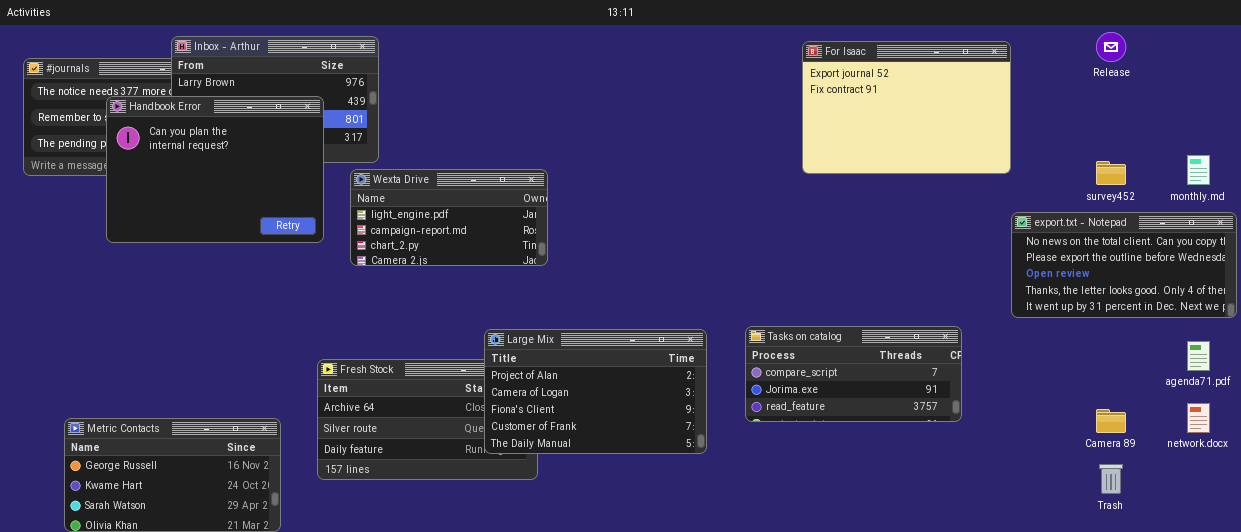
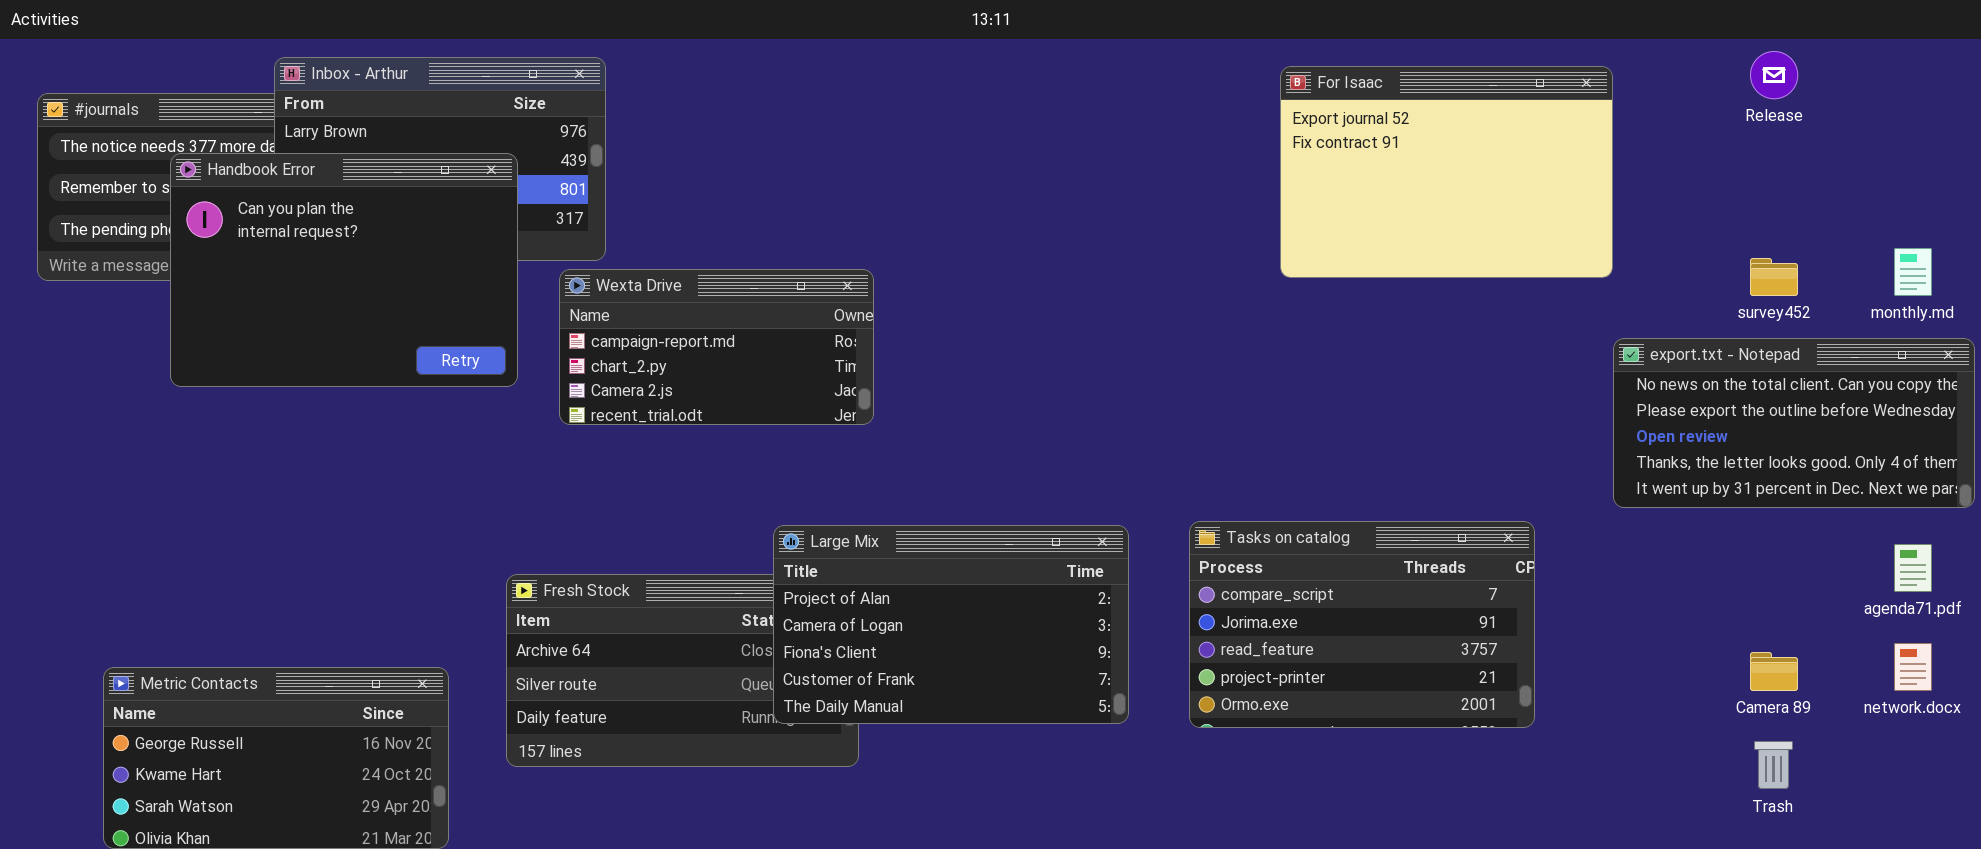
Wexta Drive: [350,169,548,266] -> [559,269,874,425], scrolled down 1 row
Tasks on catalog: [745,326,962,422] -> [1189,521,1535,728], resized

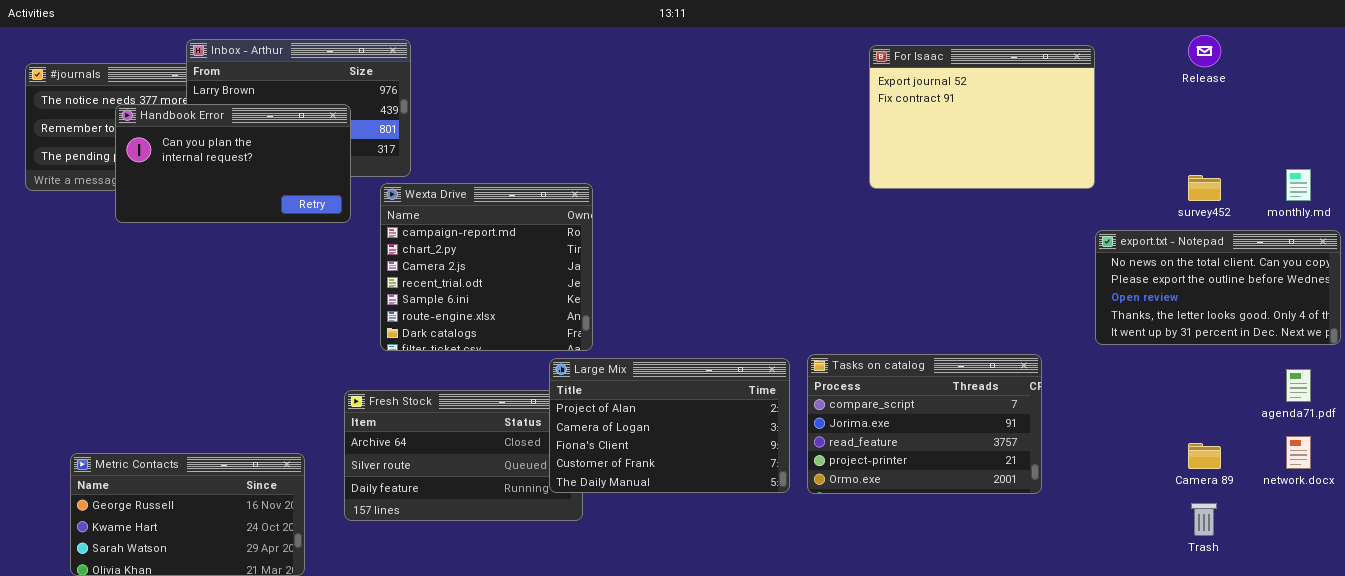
Handbook Error: [170,153,518,387] -> [115,104,351,223], resized
Wexta Drive: [559,269,874,425] -> [380,183,593,351], resized
Large Mix: [773,525,1129,724] -> [549,358,790,493], moved

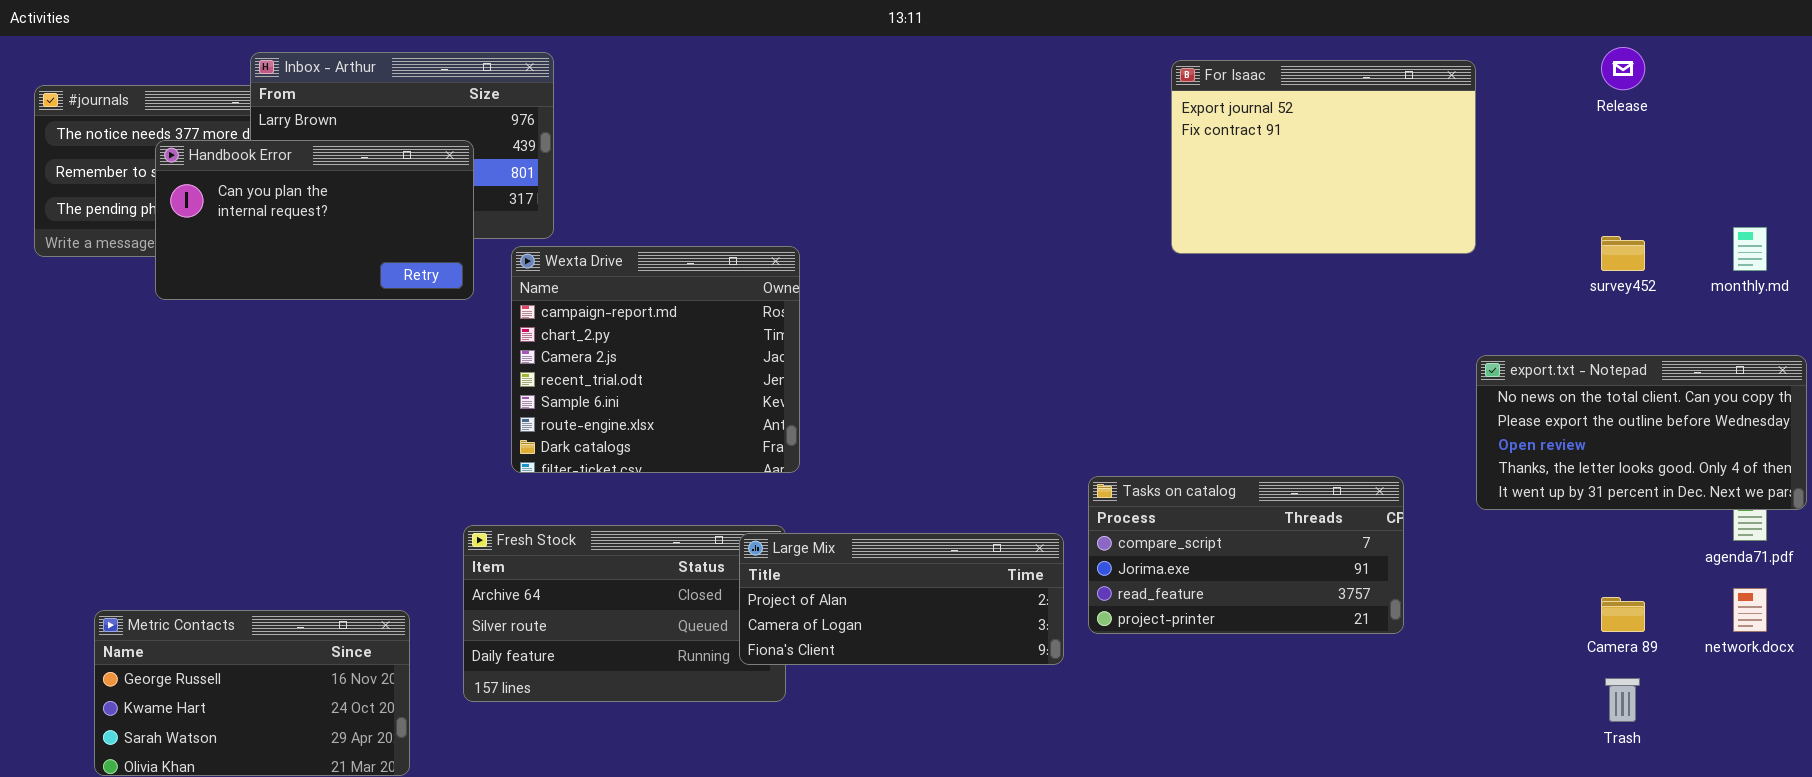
export.txt - Notepad: [1095,230,1341,345] -> [1476,355,1807,510], moved
Tasks on catalog: [807,354,1042,494] -> [1088,476,1404,634], resized
Large Mix: [549,358,790,493] -> [739,533,1064,665], resized

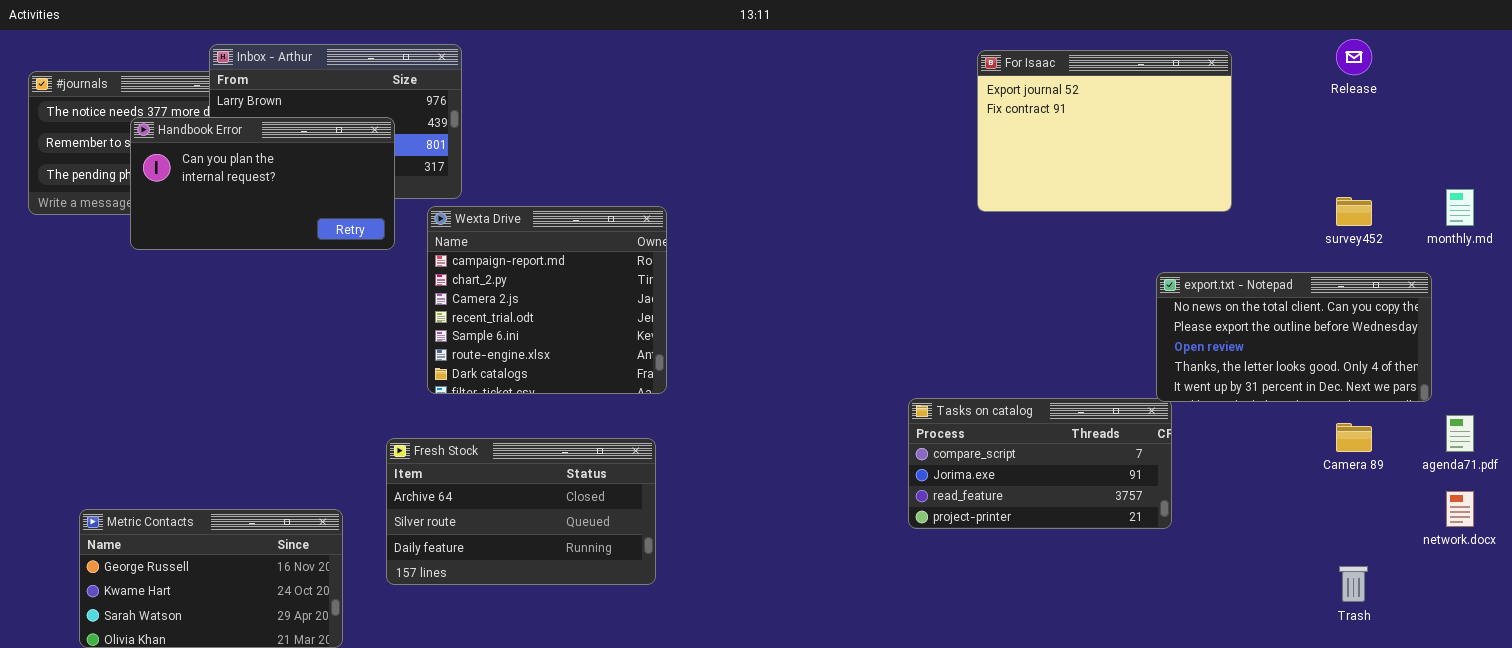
export.txt - Notepad: [1476,355,1807,510] -> [1156,272,1432,402], moved
Large Mix: [739,533,1064,665] -> none, closed
Camera 89: [1601,597,1645,632] -> [1336,423,1372,452], moved

